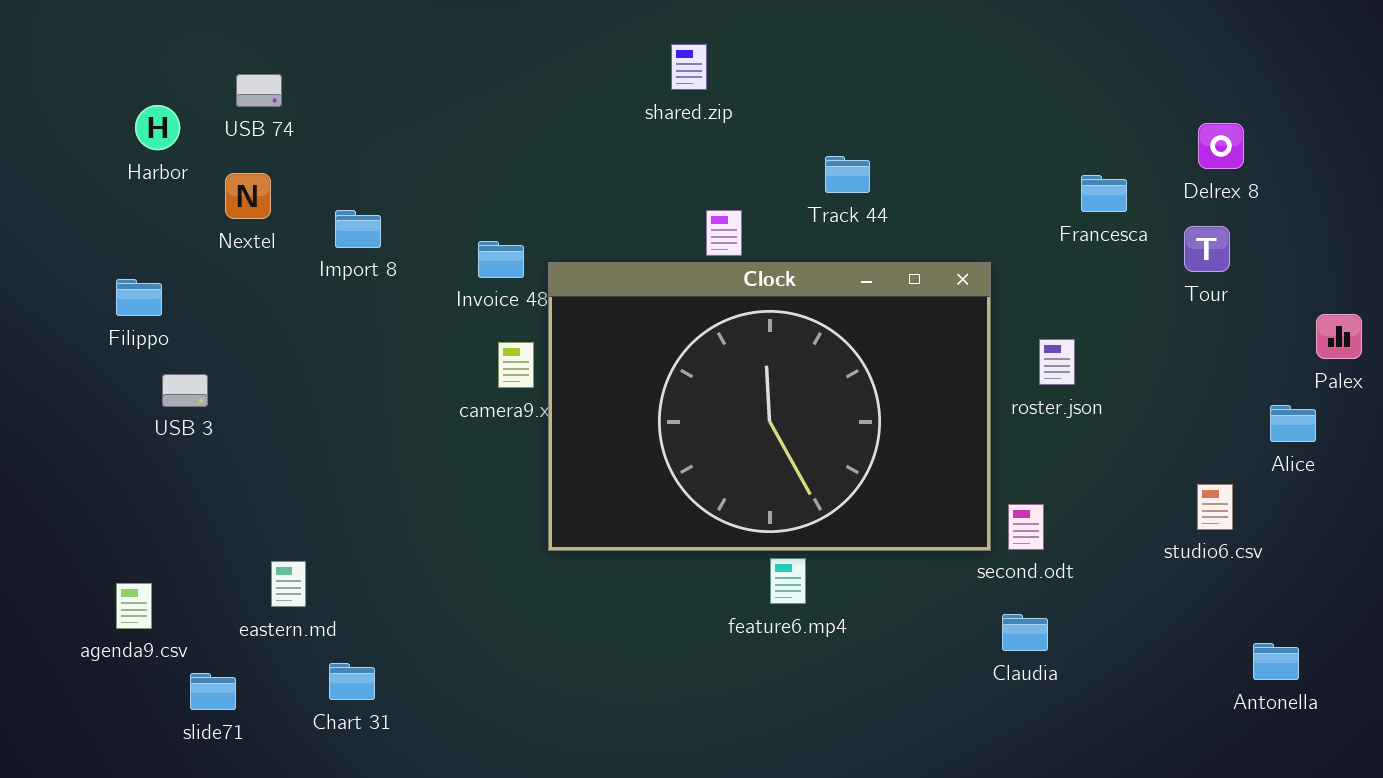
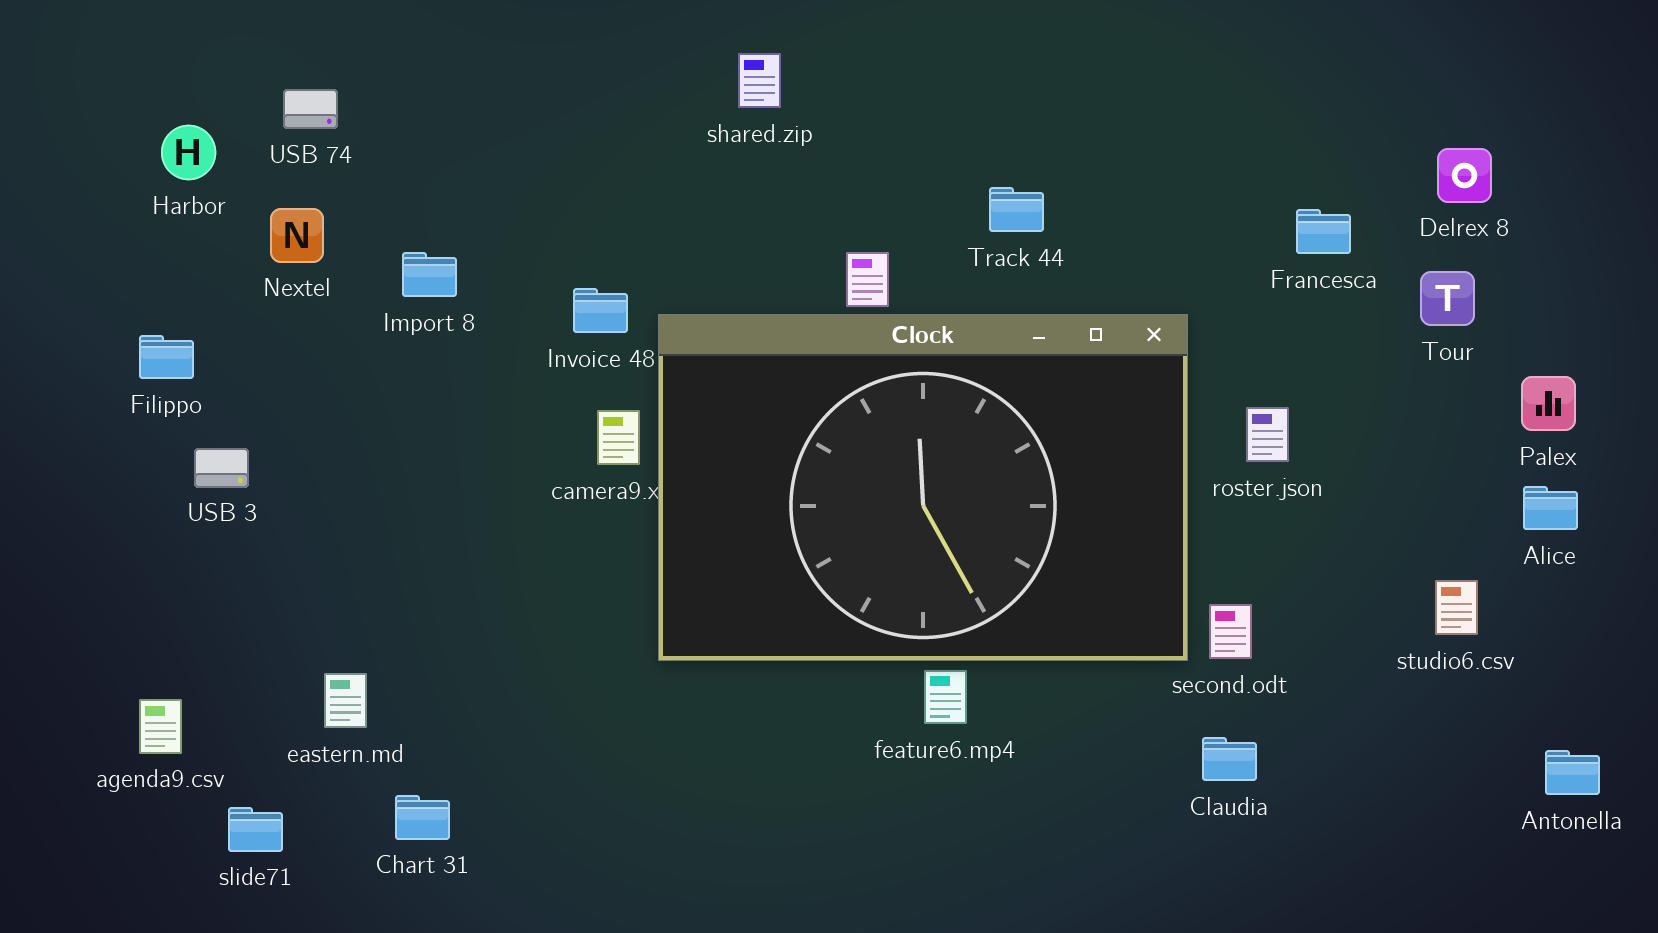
shared.zip: [671,44,707,90] -> [738,53,781,108], moved
Palex: [1316,314,1362,359] -> [1521,376,1576,431], moved
Antonella: [1253,643,1299,680] -> [1545,750,1600,795], moved

